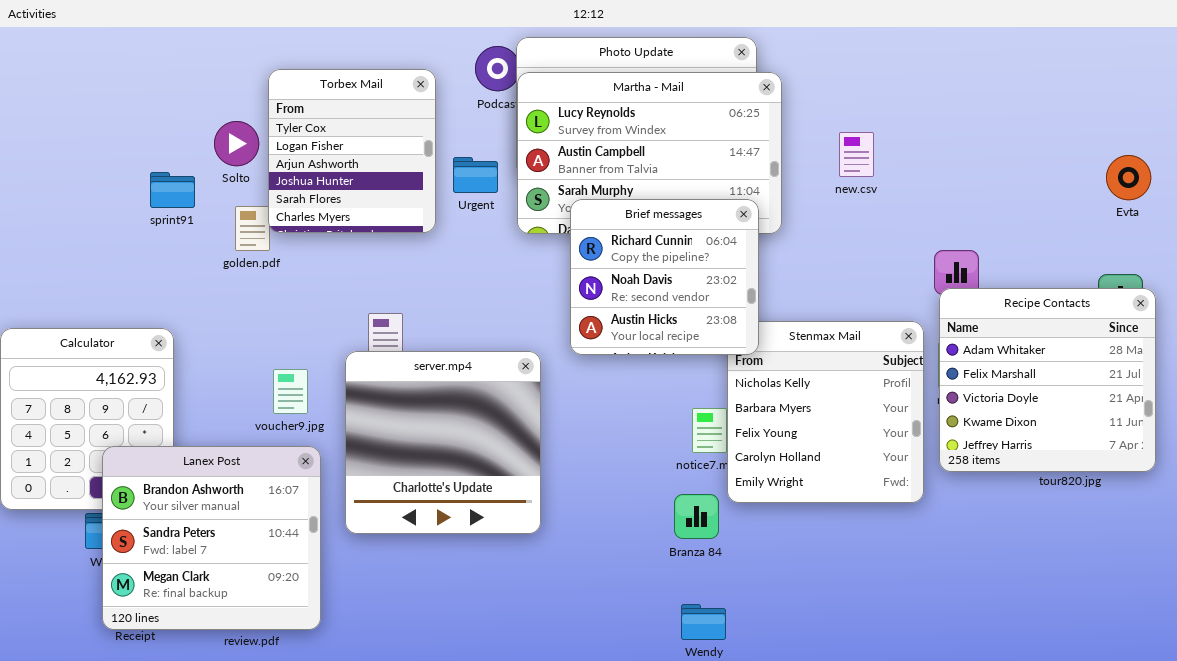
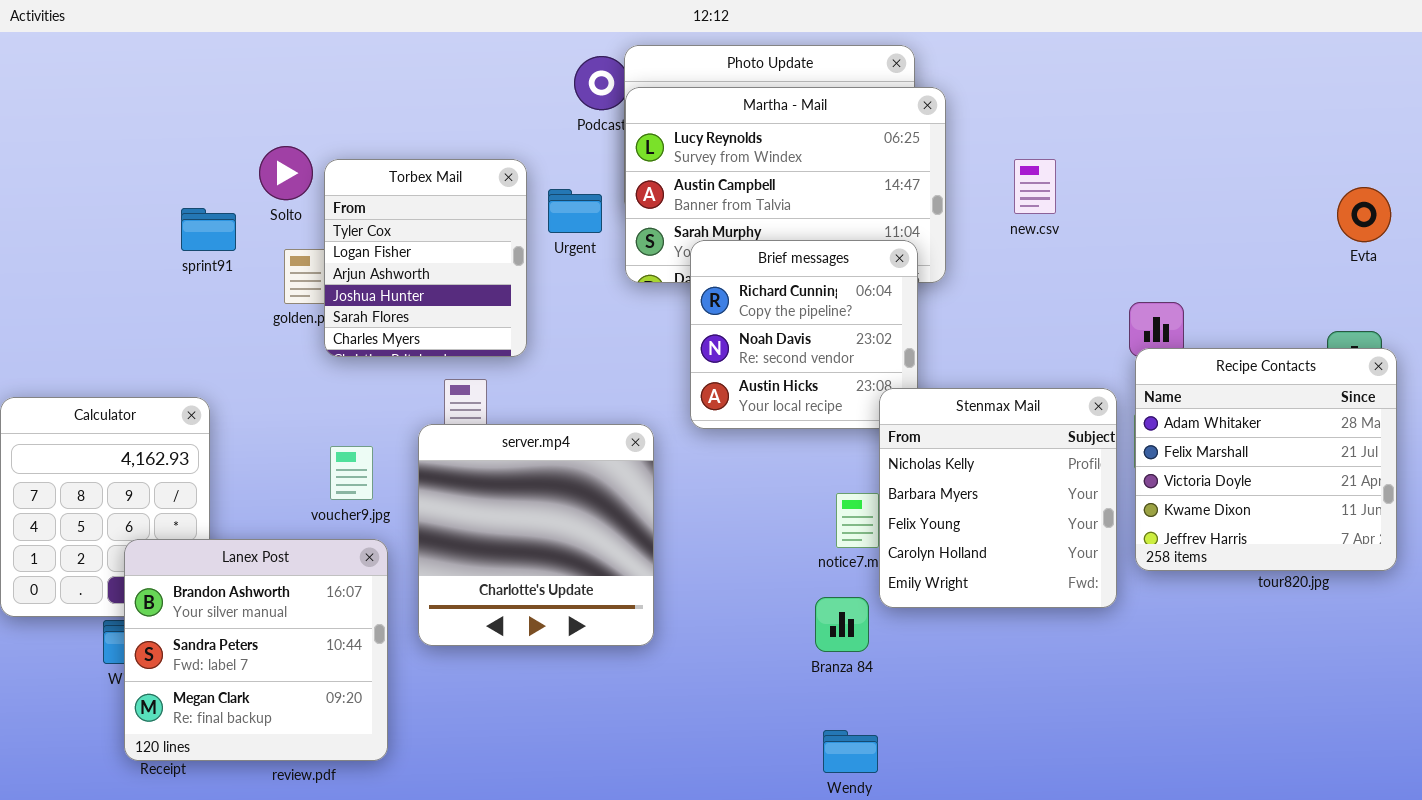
Torbex Mail: [268,69,436,233] -> [324,159,527,357], moved
Stenmax Mail: [727,321,924,503] -> [879,388,1117,608], raised

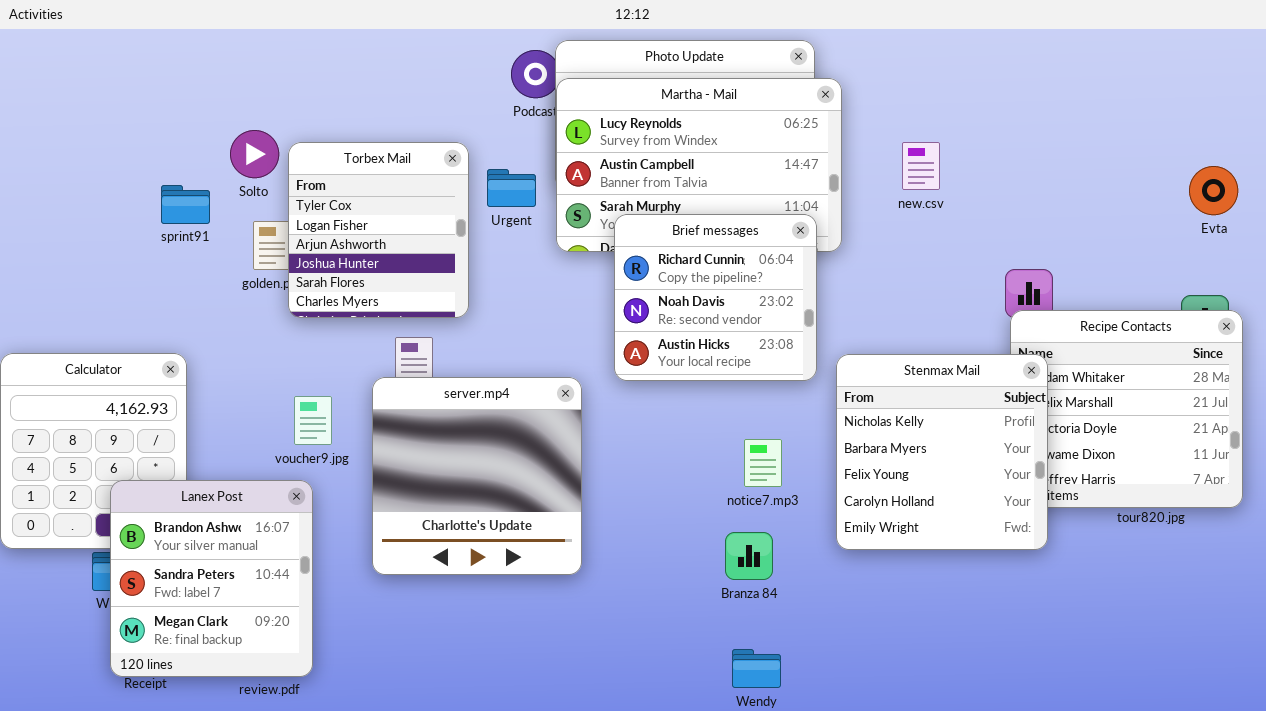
Stenmax Mail: [879,388,1117,608] -> [836,354,1048,550], moved
Lanex Post: [124,539,388,761] -> [110,480,313,677], resized

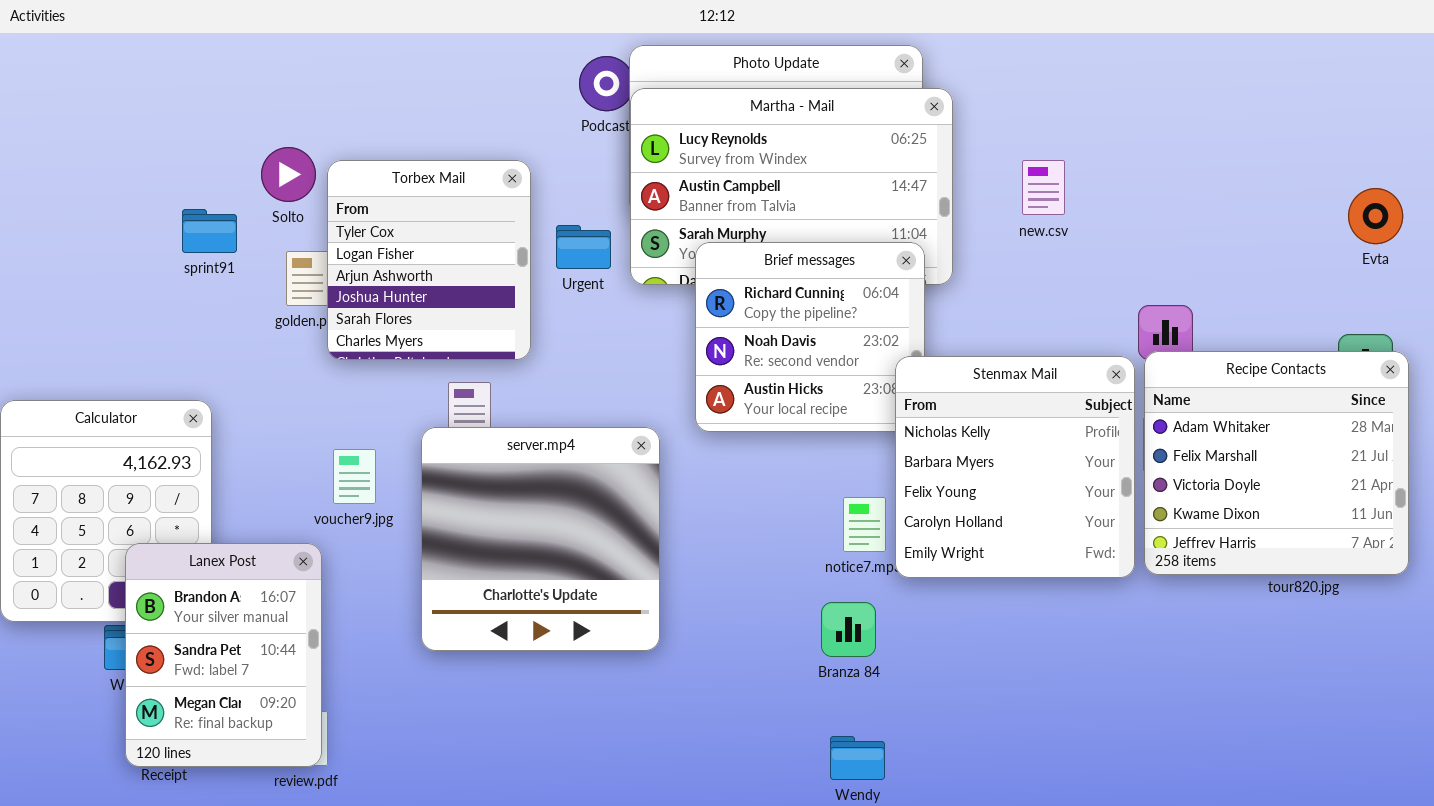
Urgent: [487,169,536,207] -> [556,225,611,269], moved
Stenmax Mail: [836,354,1048,550] -> [895,356,1135,578], moved
Lanex Post: [110,480,313,677] -> [125,543,322,767], resized

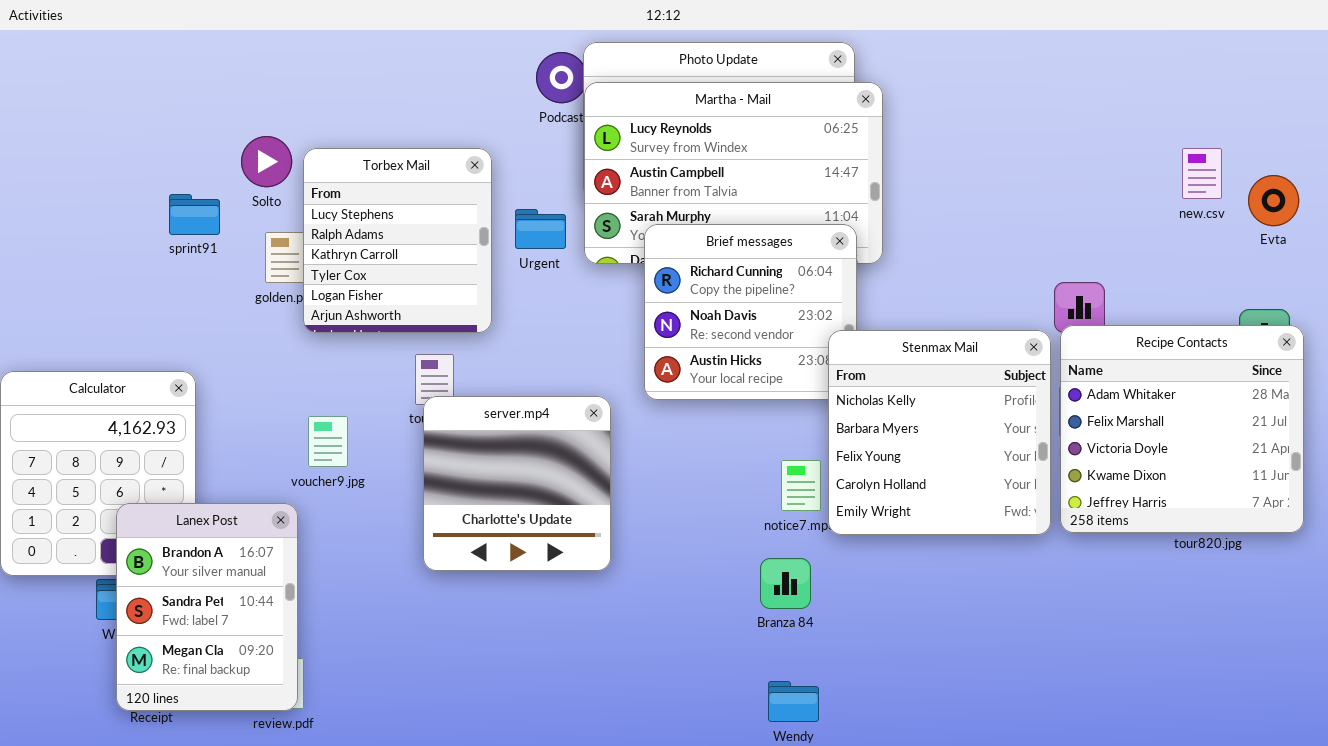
Torbex Mail: [327,160,531,360] -> [303,148,492,333], scrolled up 3 rows
new.csv: [1022,160,1065,215] -> [1182,148,1222,199], moved
server.mp4: [421,427,660,651] -> [423,396,611,571], resized

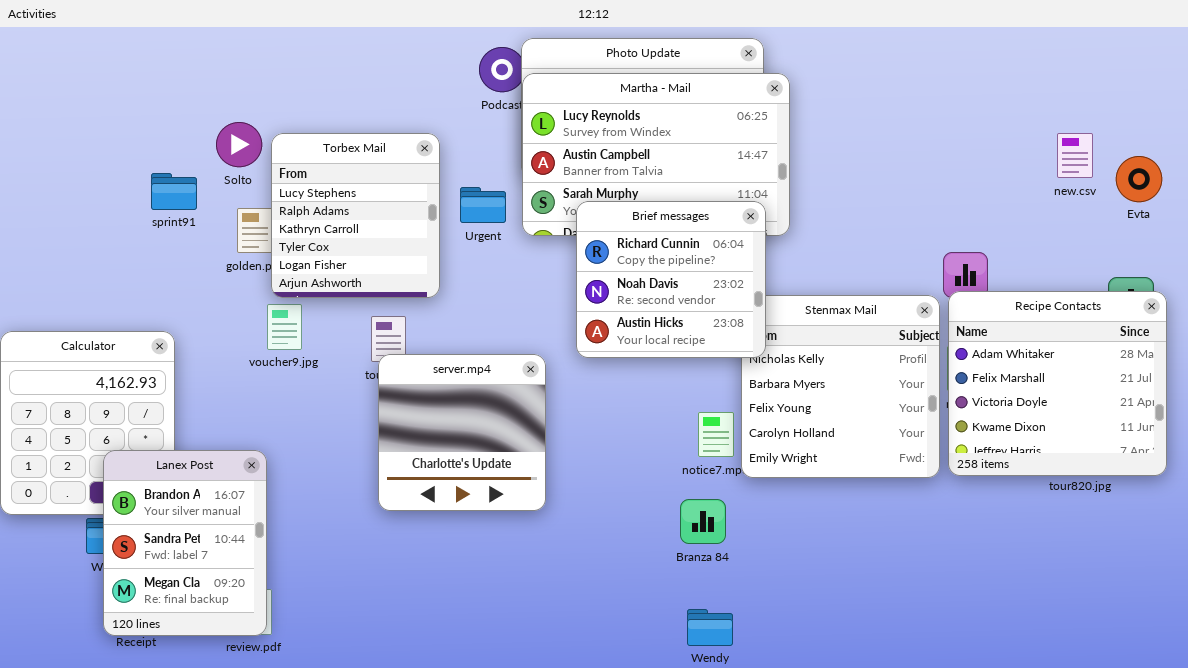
Brief messages: [644,224,857,400] -> [576,201,766,358], raised
voucher9.jpg: [308,416,348,467] -> [267,304,302,350], moved

